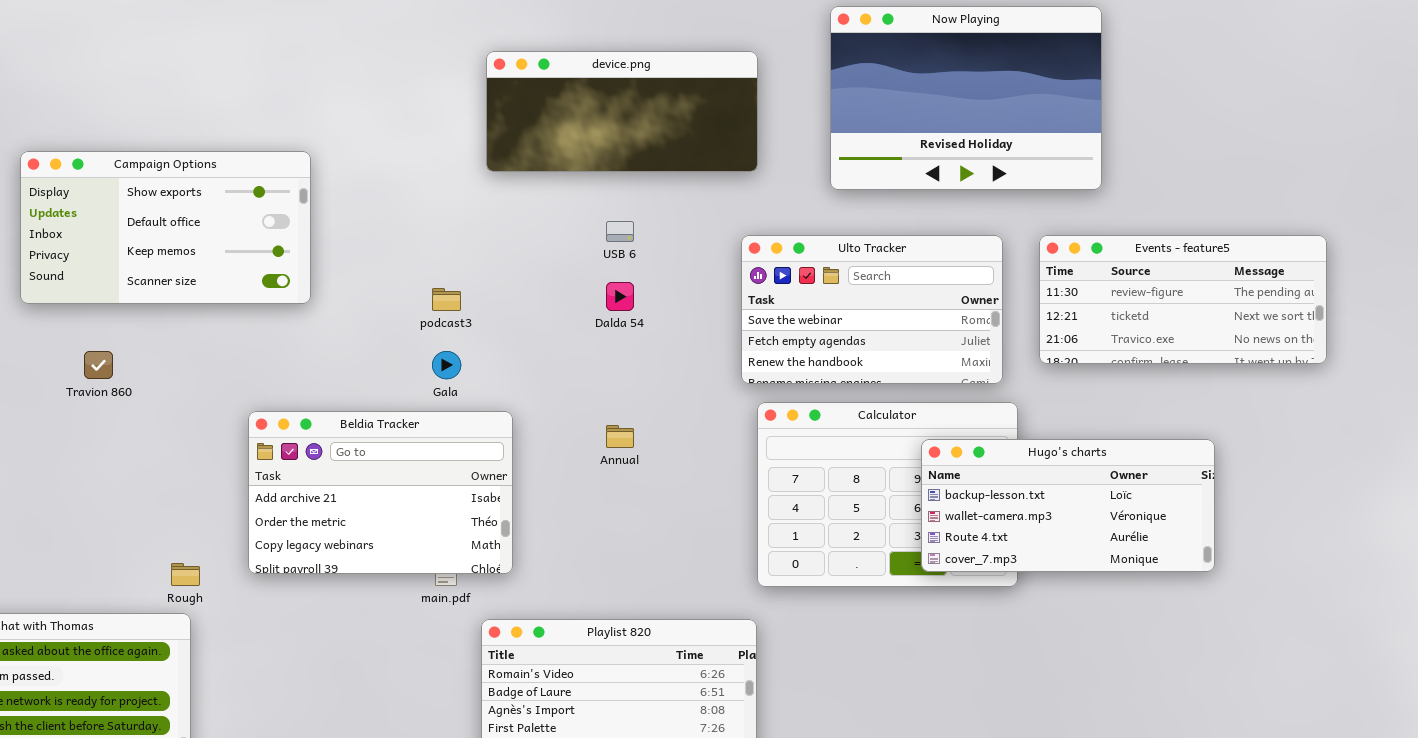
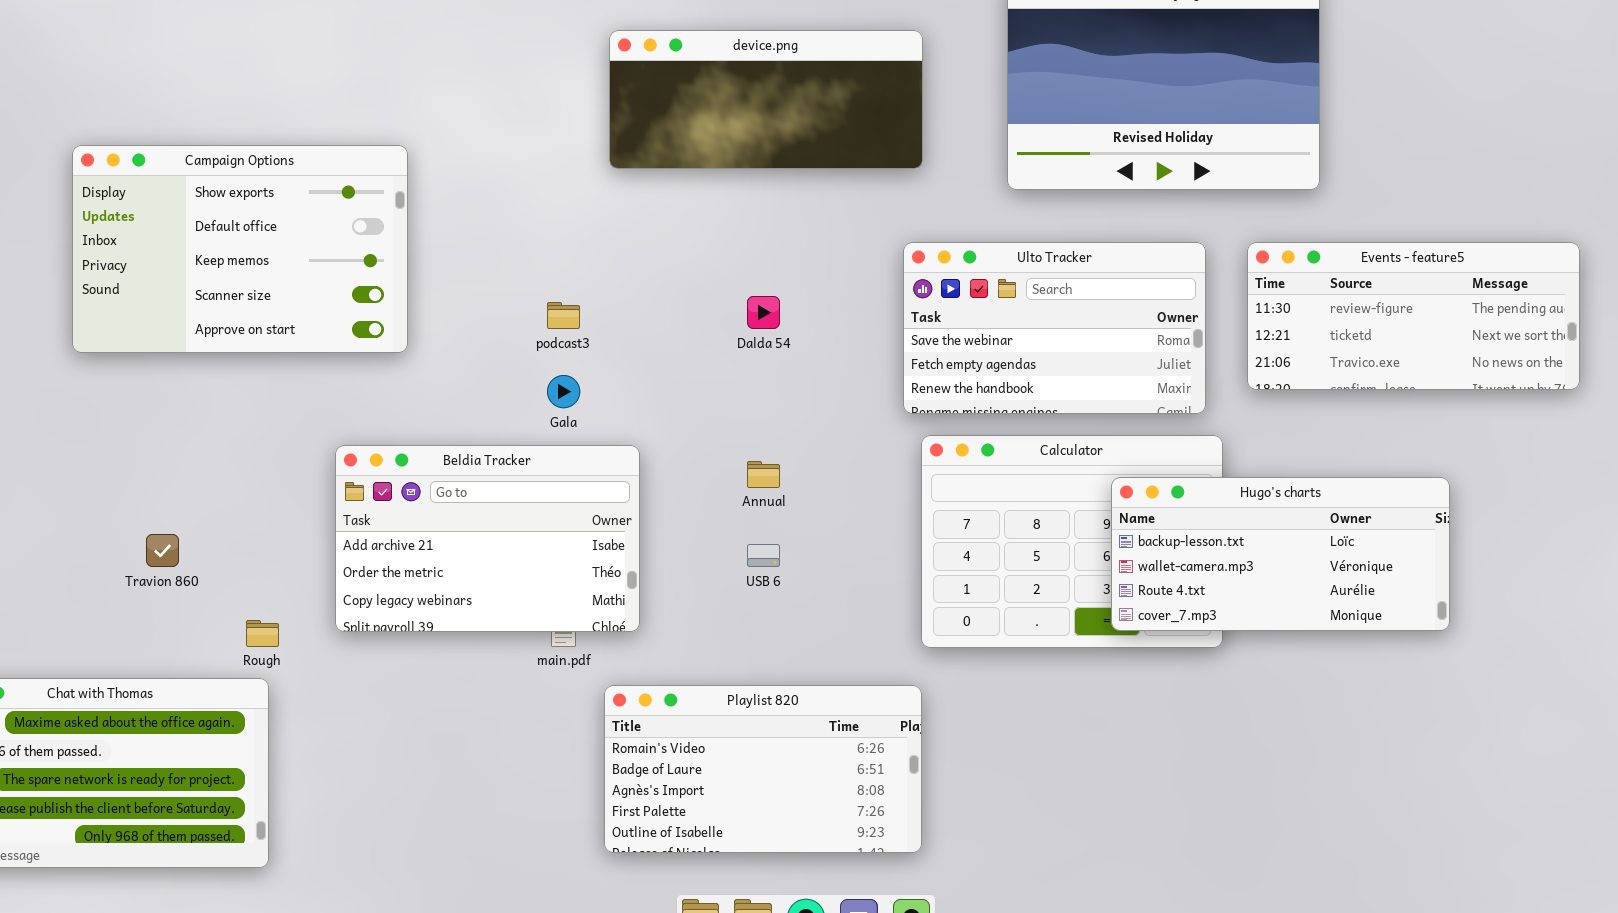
Campaign Options: [20,151,311,304] -> [72,145,408,353], resized
USB 6: [606,221,634,242] -> [747,544,780,567], moved
Travion 860: [84,351,113,379] -> [146,534,179,567], moved

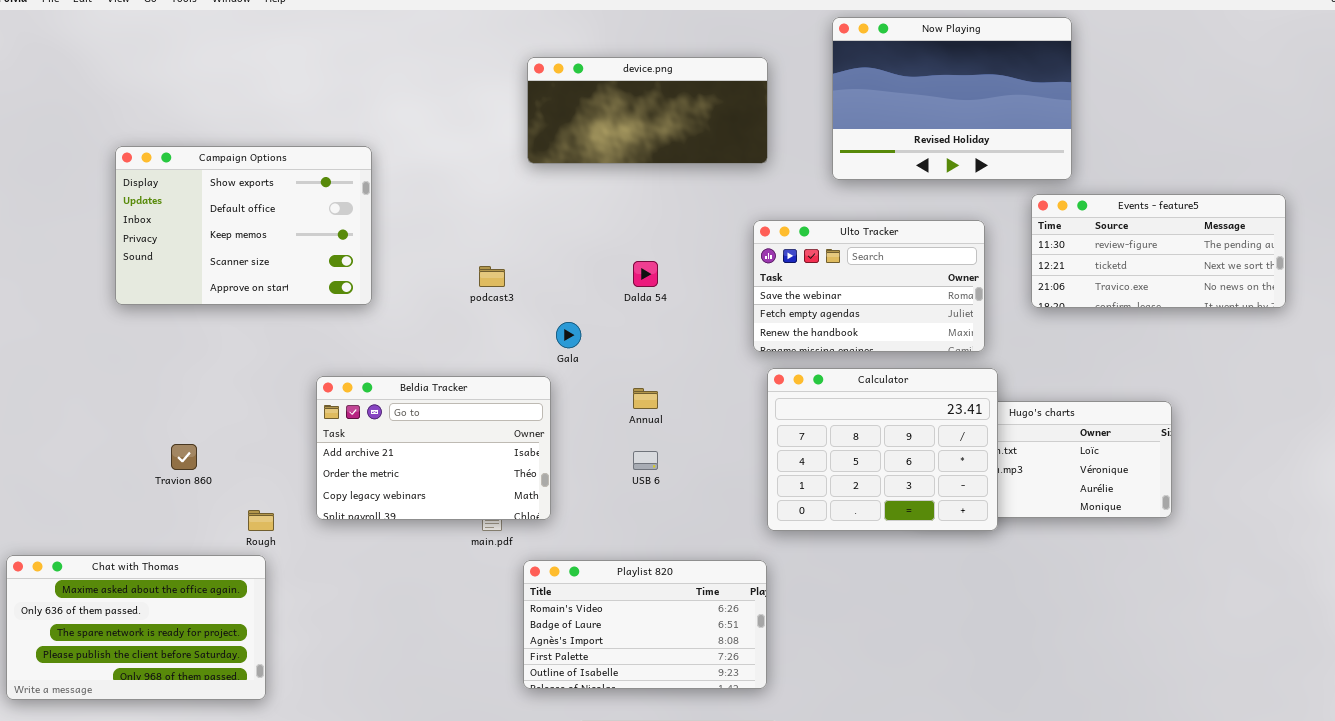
Events - feature5: [1247,242,1580,390] -> [1031,194,1286,308], moved
Gala: [547,375,580,408] -> [556,322,581,348], moved
Calculator: [921,435,1223,648] -> [767,368,998,531], raised

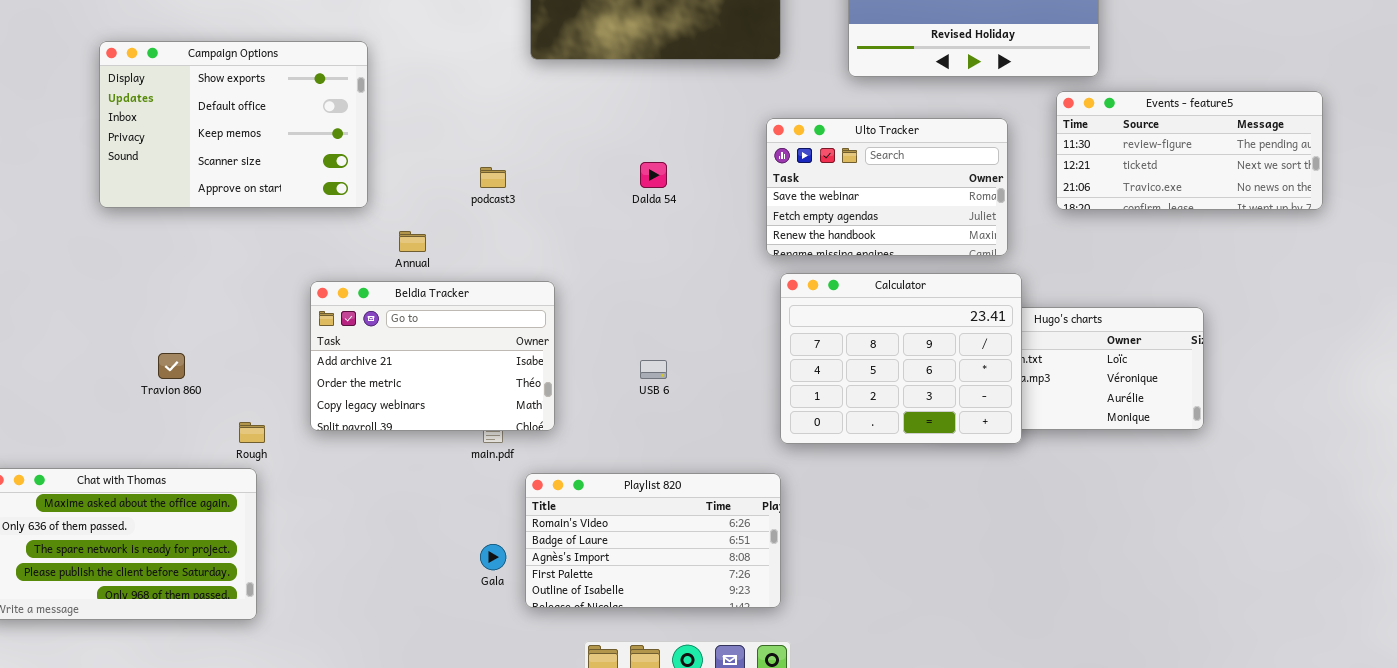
Gala: [556,322,581,348] -> [480,544,506,570], moved
Annual: [633,388,658,409] -> [399,231,426,252], moved

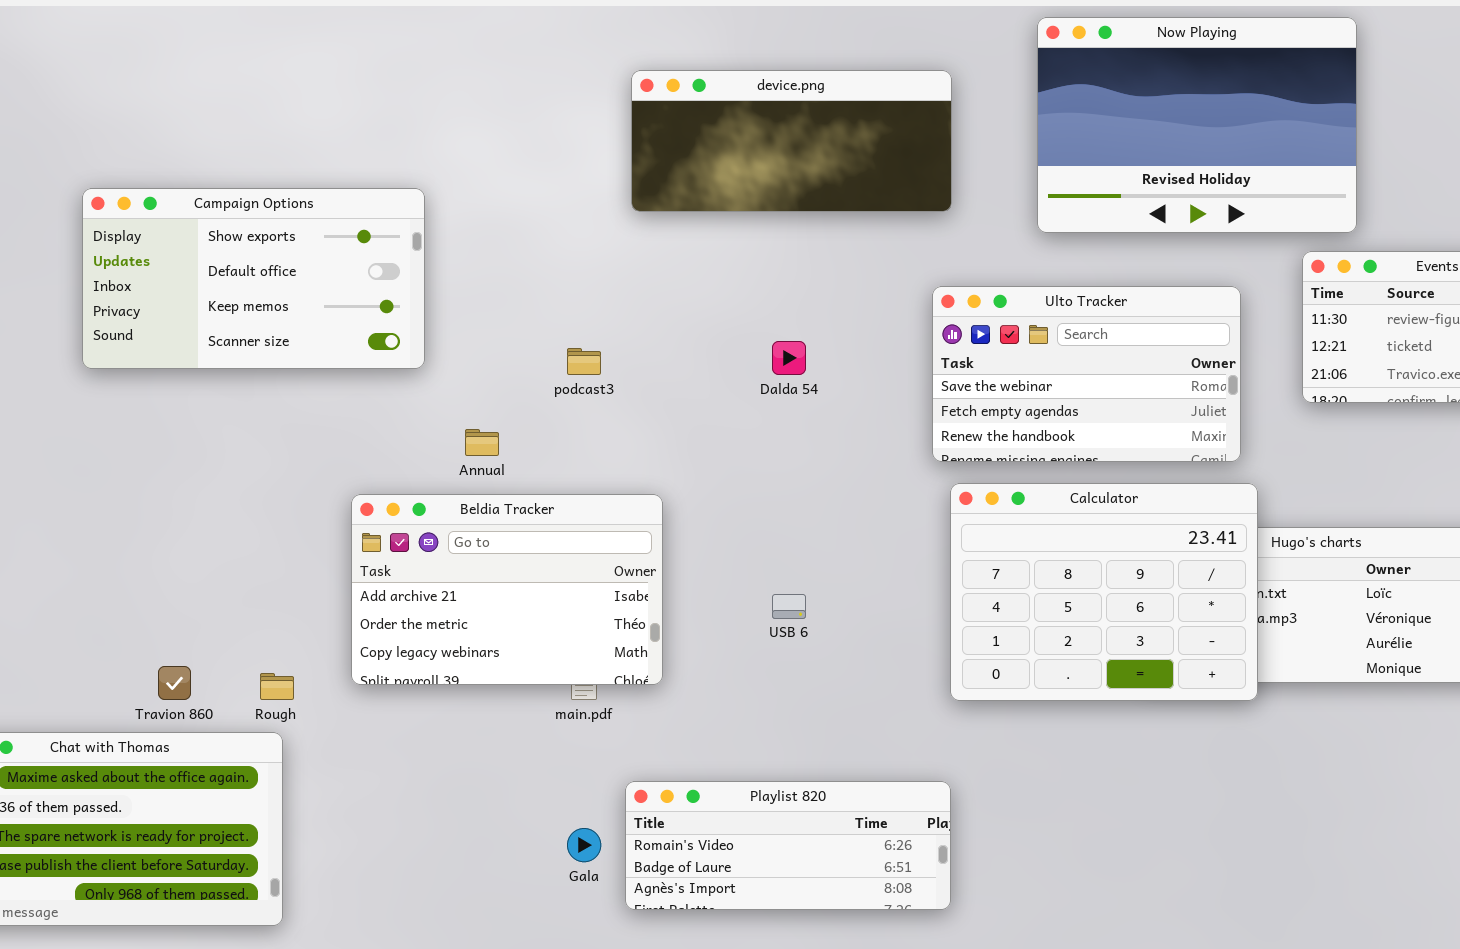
Campaign Options: [99,41,368,208] -> [82,188,425,369], resized
Travion 860: [158,353,185,379] -> [158,666,191,700], moved
Playlist 820: [525,473,781,608] -> [625,781,951,910], resized

